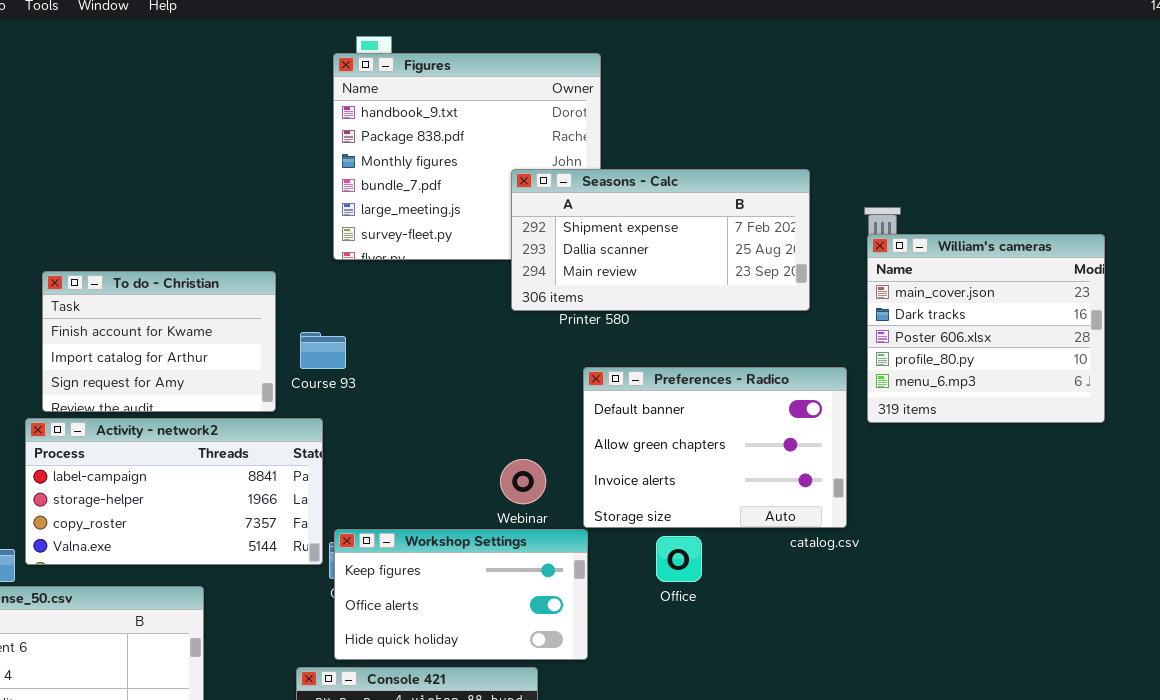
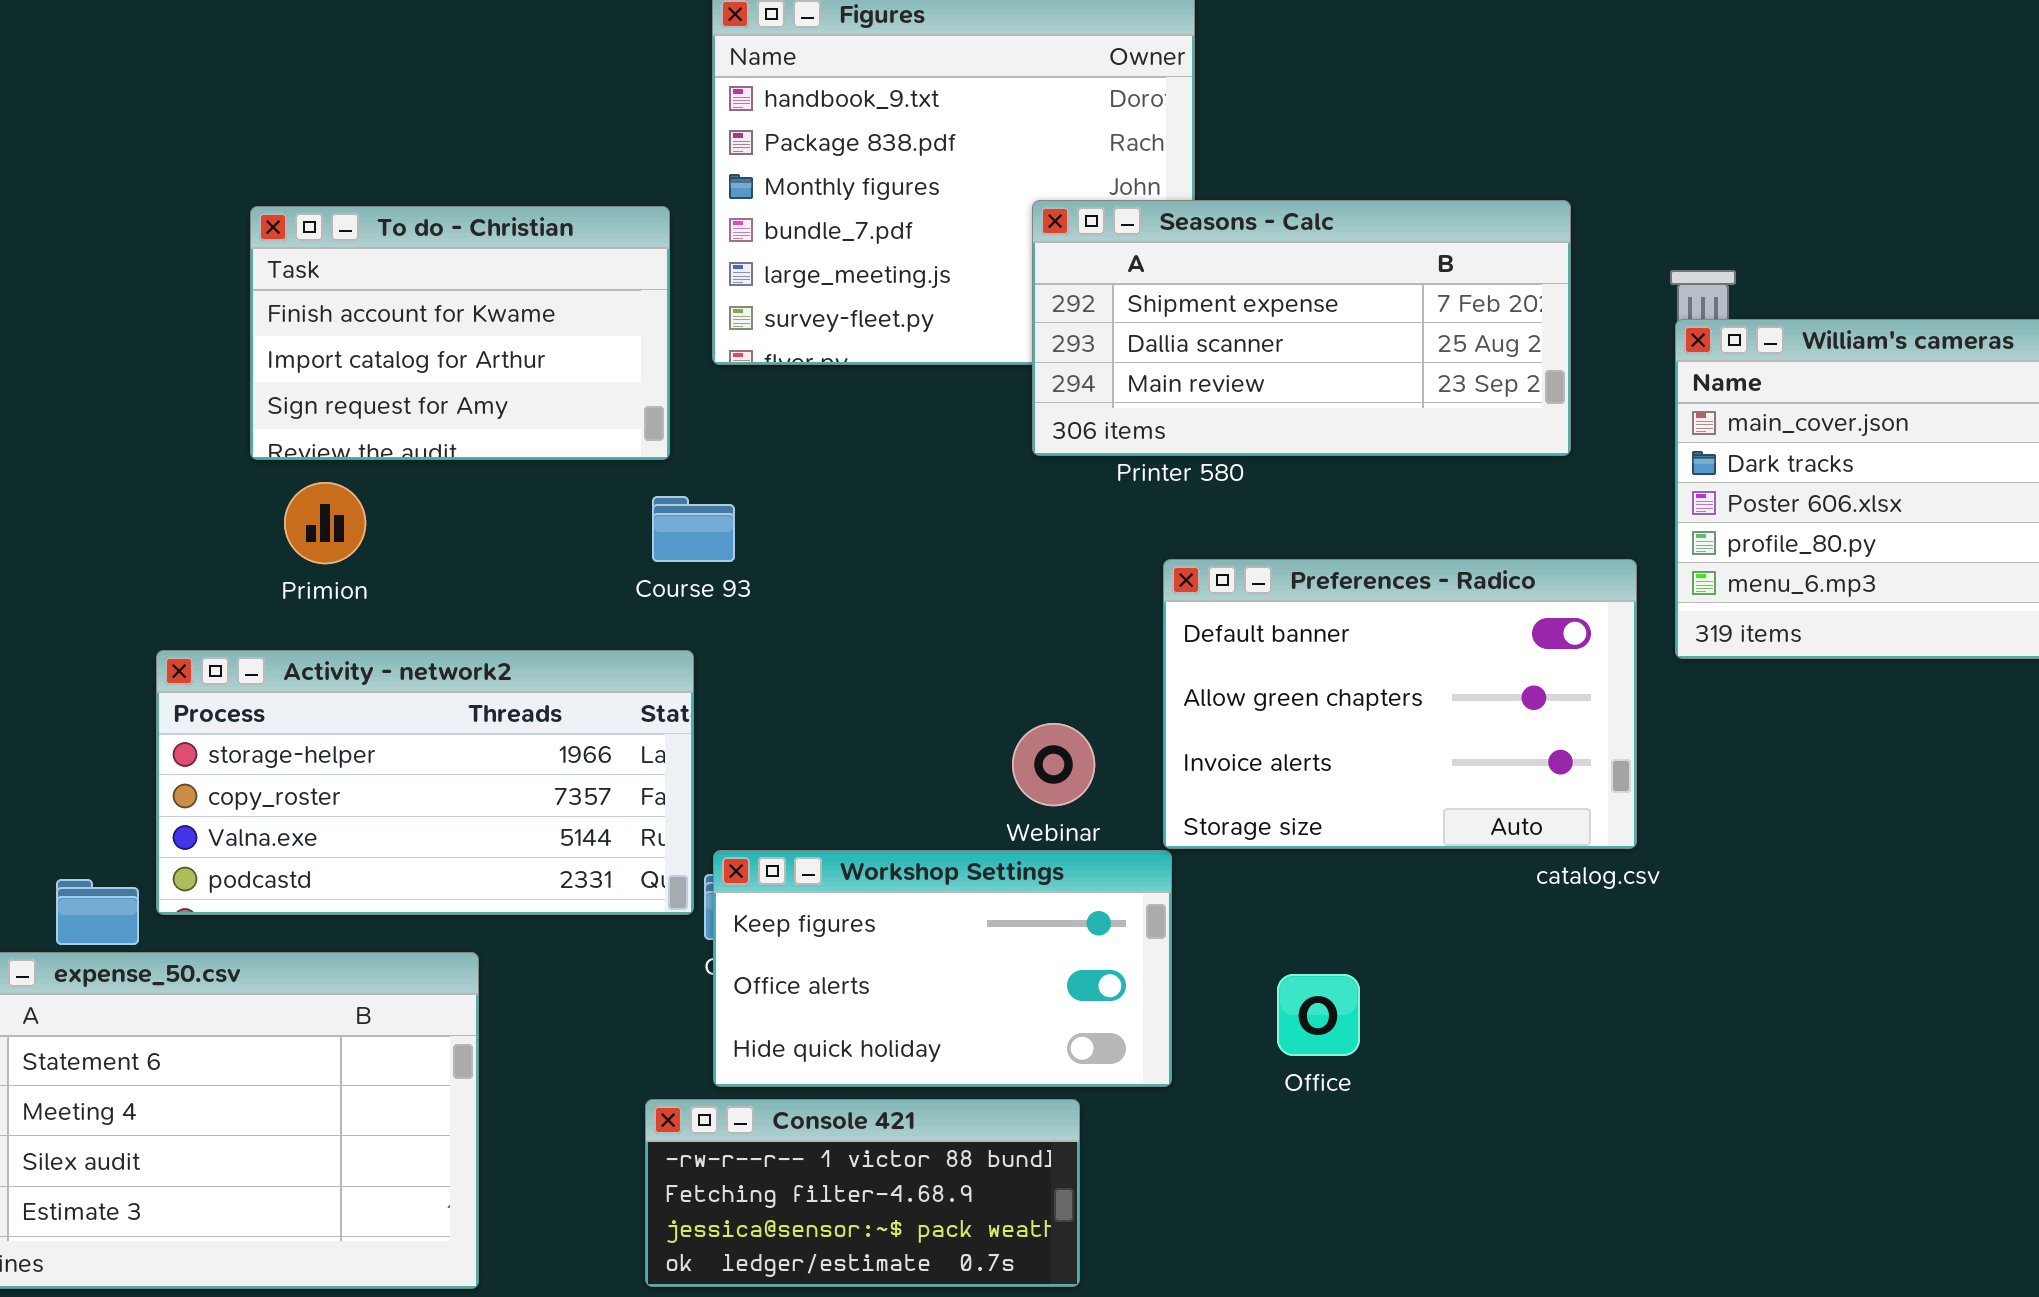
To do - Christian: [42,271,276,412] -> [250,206,670,460], moved
Activity - network2: [25,418,323,565] -> [156,650,694,915], scrolled down 1 row
Office: [656,536,702,582] -> [1277,974,1360,1056], moved

